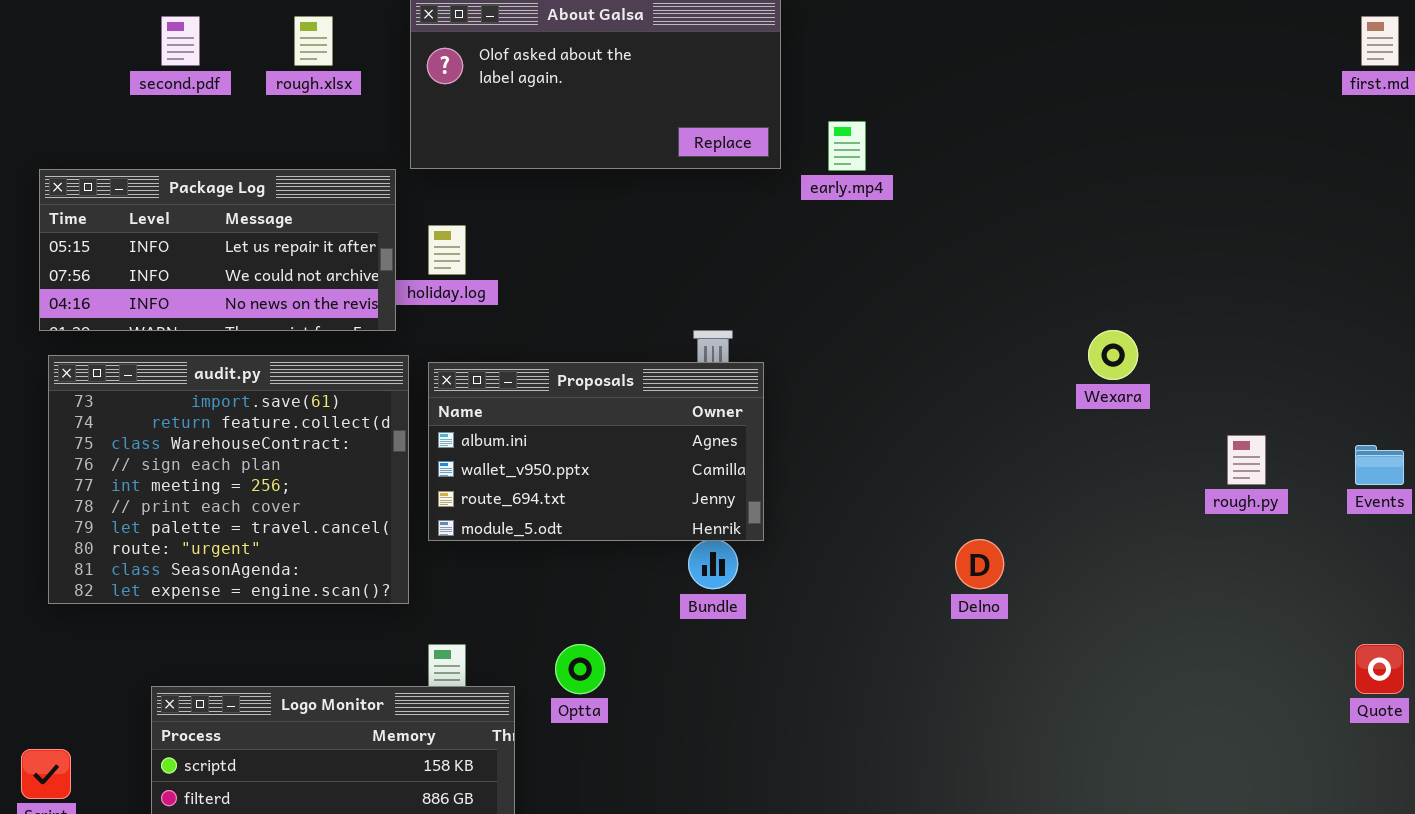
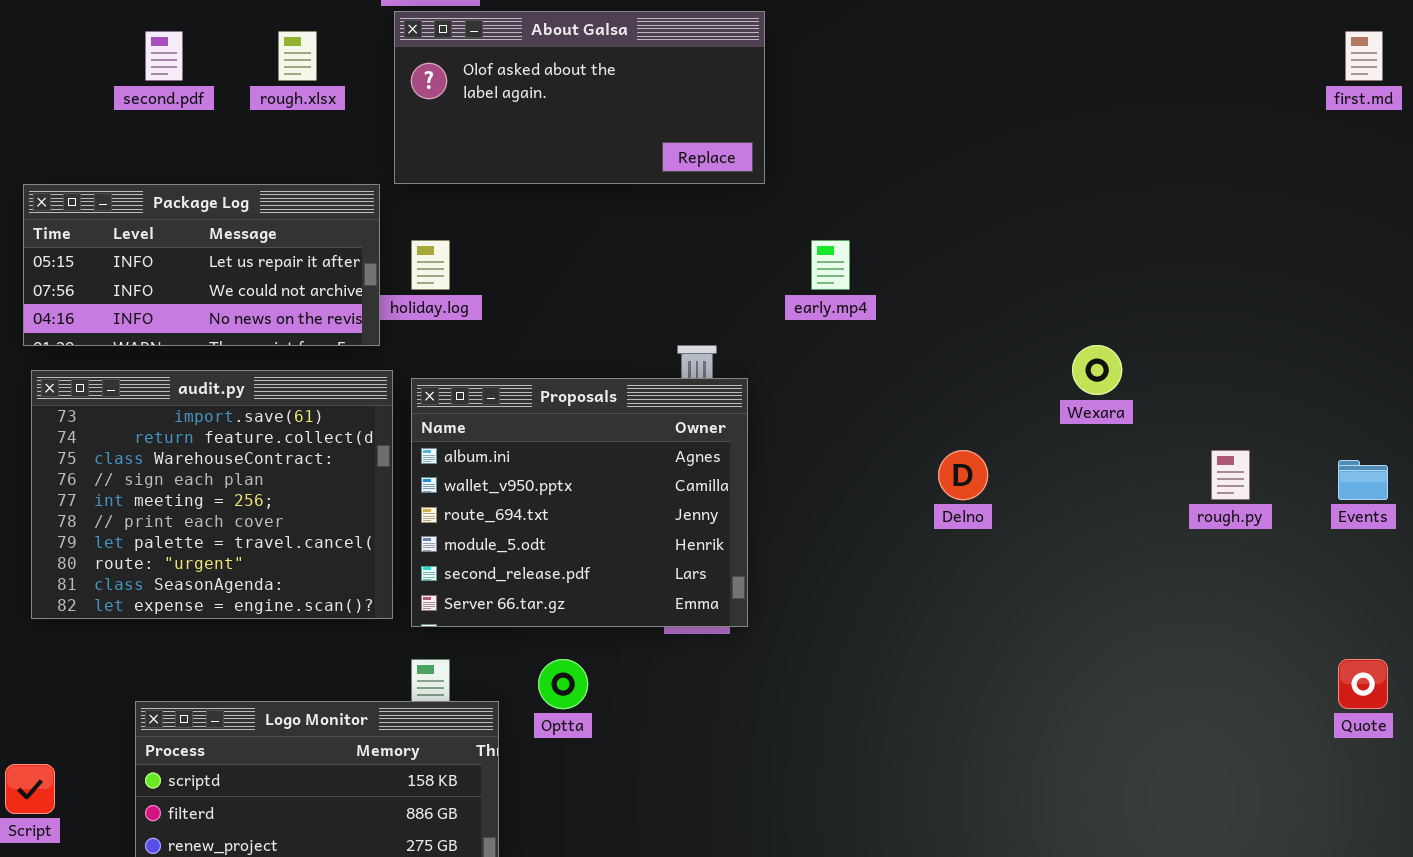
early.mp4: [828,121,866,171] -> [811,240,850,290], moved
Proposals: [428,362,764,541] -> [411,378,748,627], resized
Delno: [955,539,1004,589] -> [938,450,988,500], moved

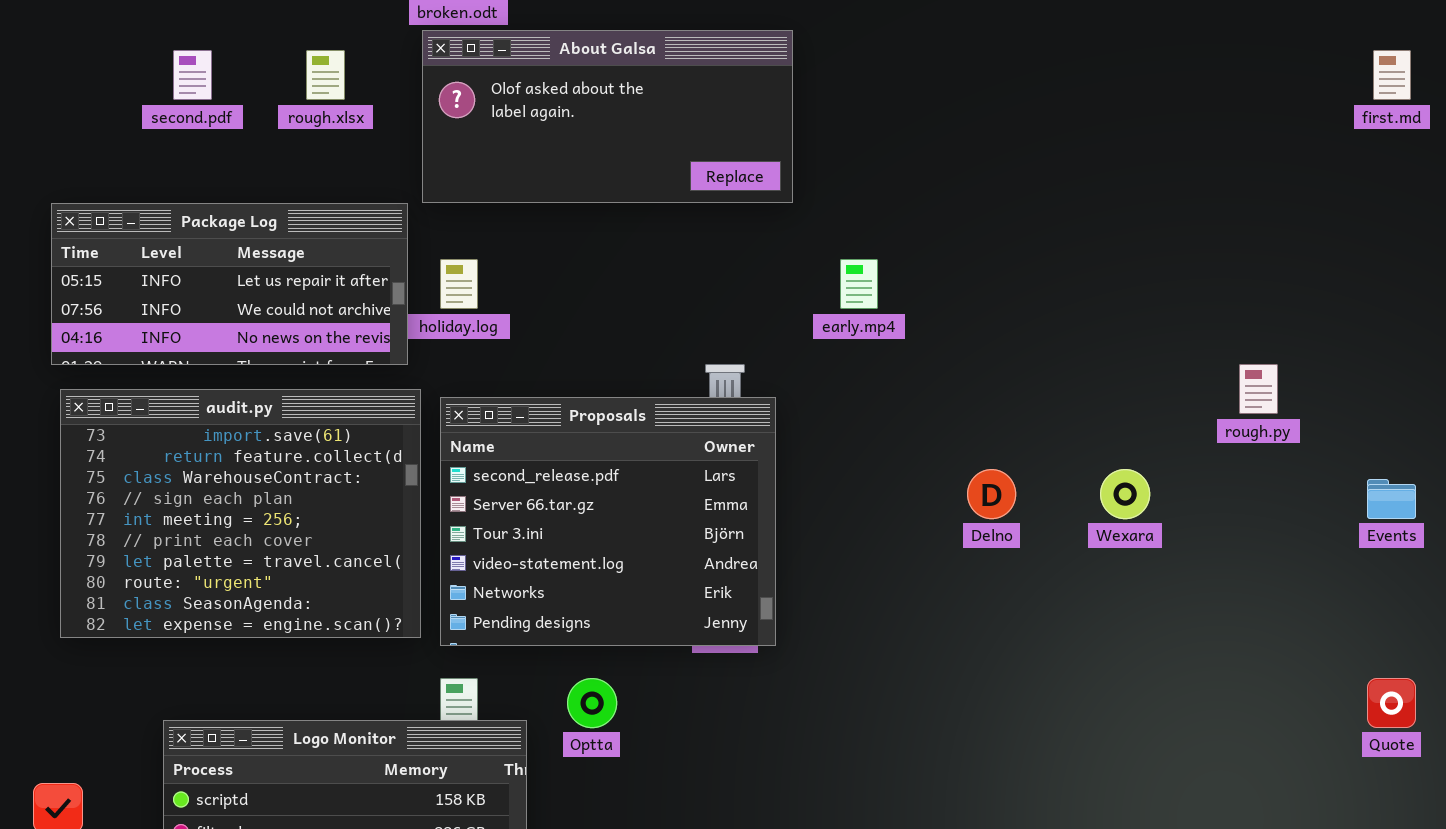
Wexara: [1072,345,1122,395] -> [1100,469,1150,519], moved
Proposals: [411,378,748,627] -> [440,397,776,646], scrolled down 4 rows
rough.py: [1211,450,1250,500] -> [1239,364,1278,414], moved

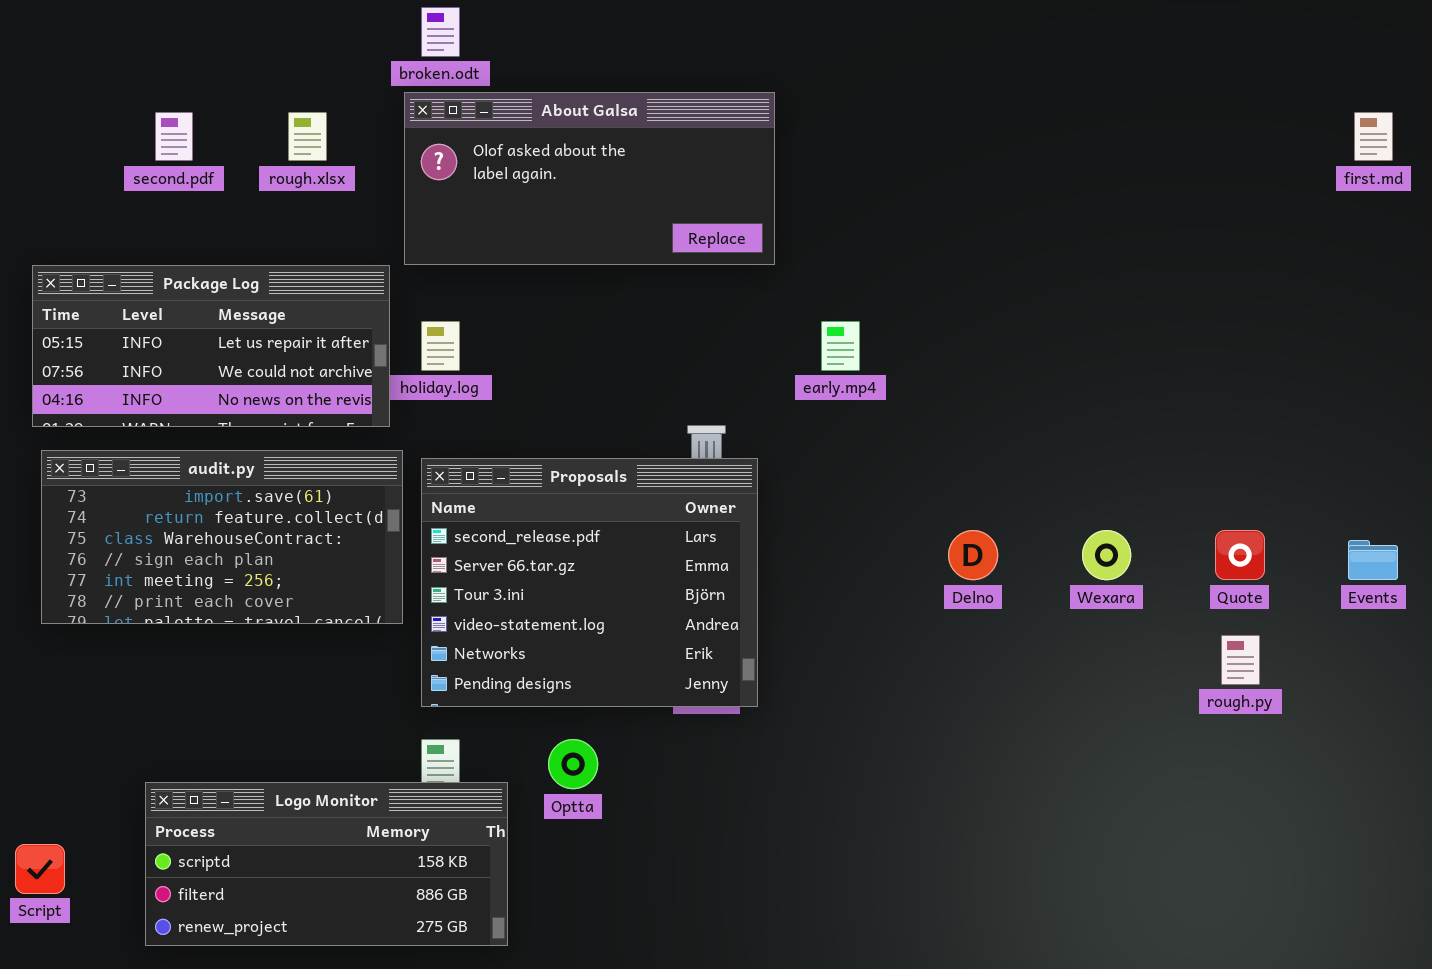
rough.py: [1239,364,1278,414] -> [1221,635,1260,685], moved
audit.py: [60,389,421,638] -> [41,450,403,624], resized
Quote: [1367,678,1416,728] -> [1215,530,1265,580], moved

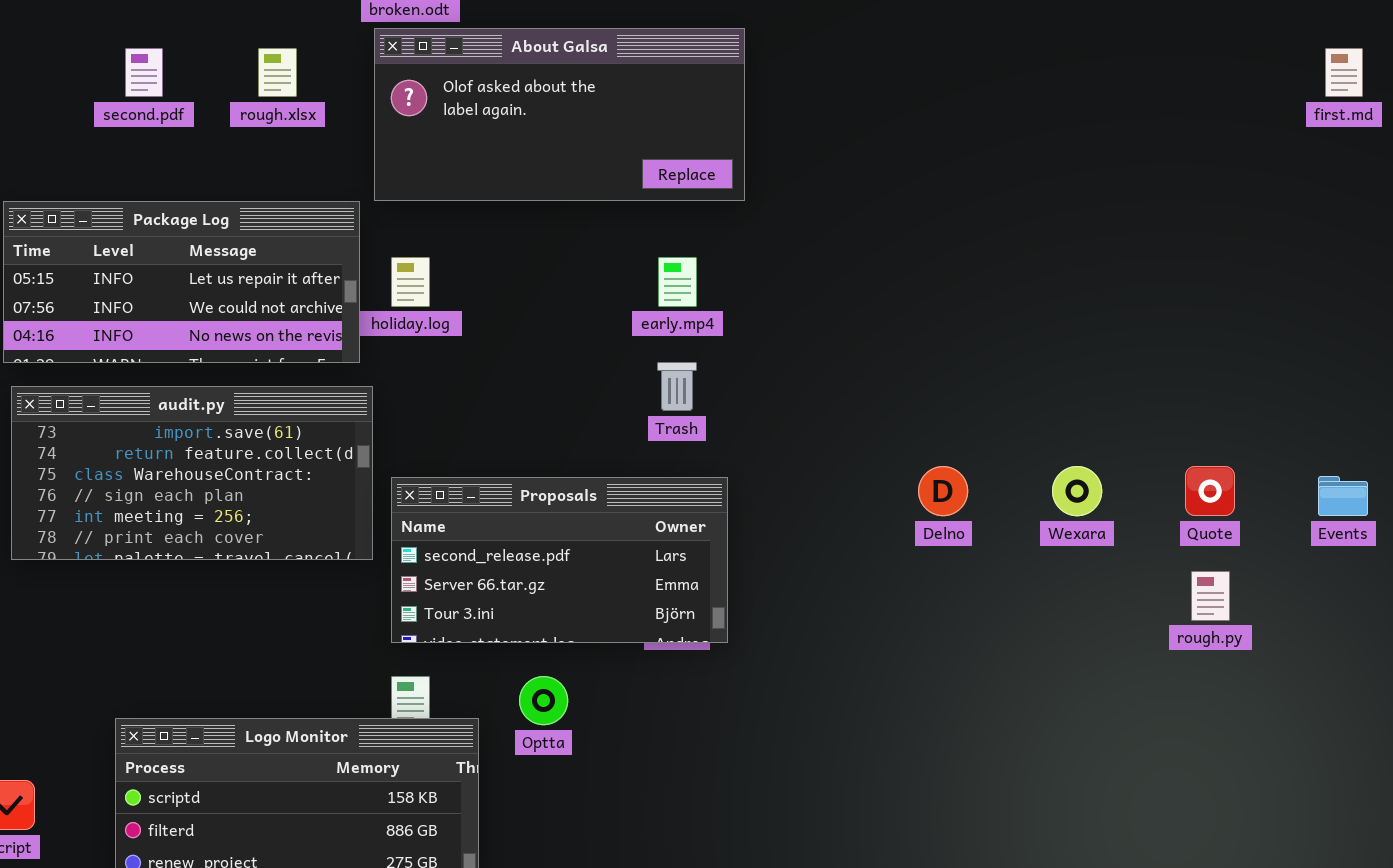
early.mp4: [821,321,860,371] -> [658,257,697,307], moved
Proposals: [421,458,758,707] -> [391,477,728,643], resized

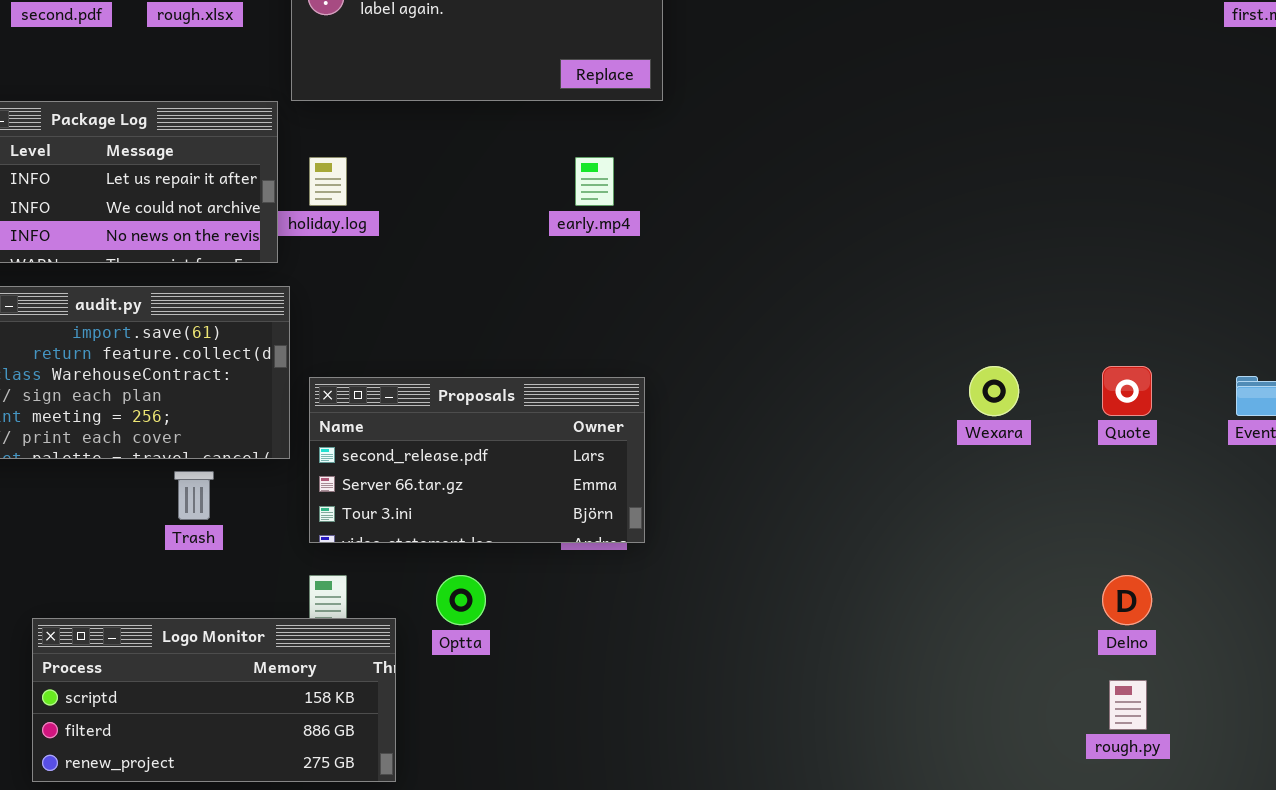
Trash: [657,362,697,411] -> [174,471,214,520], moved
Delno: [918,466,968,516] -> [1102,575,1152,625], moved
rough.py: [1191,571,1230,621] -> [1109,680,1147,730], moved

